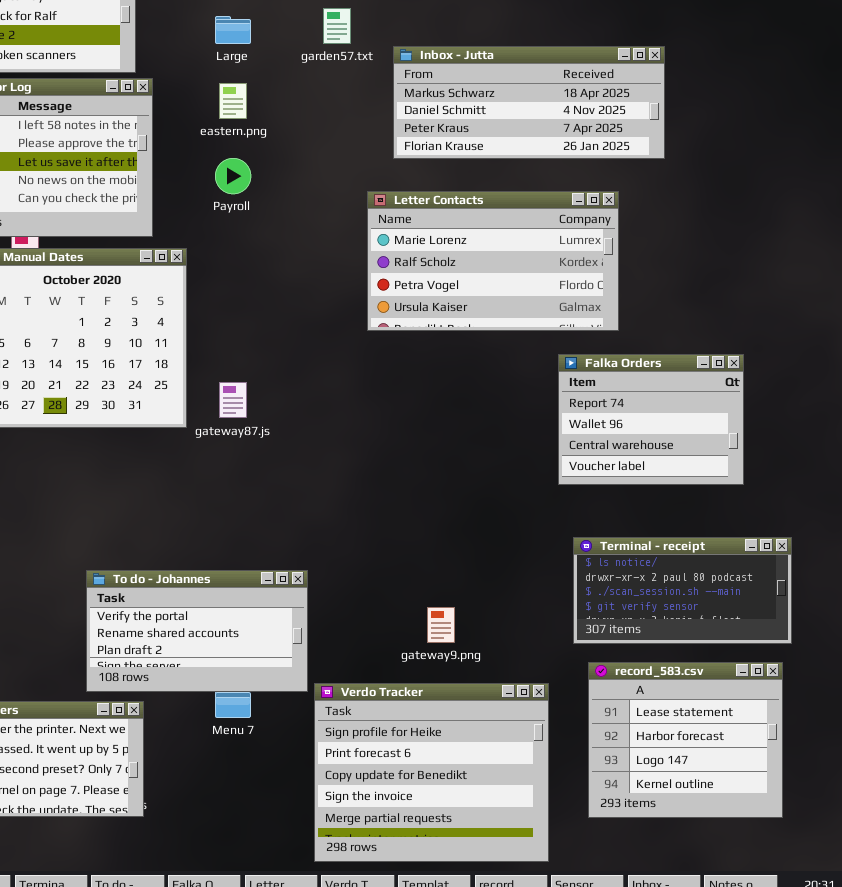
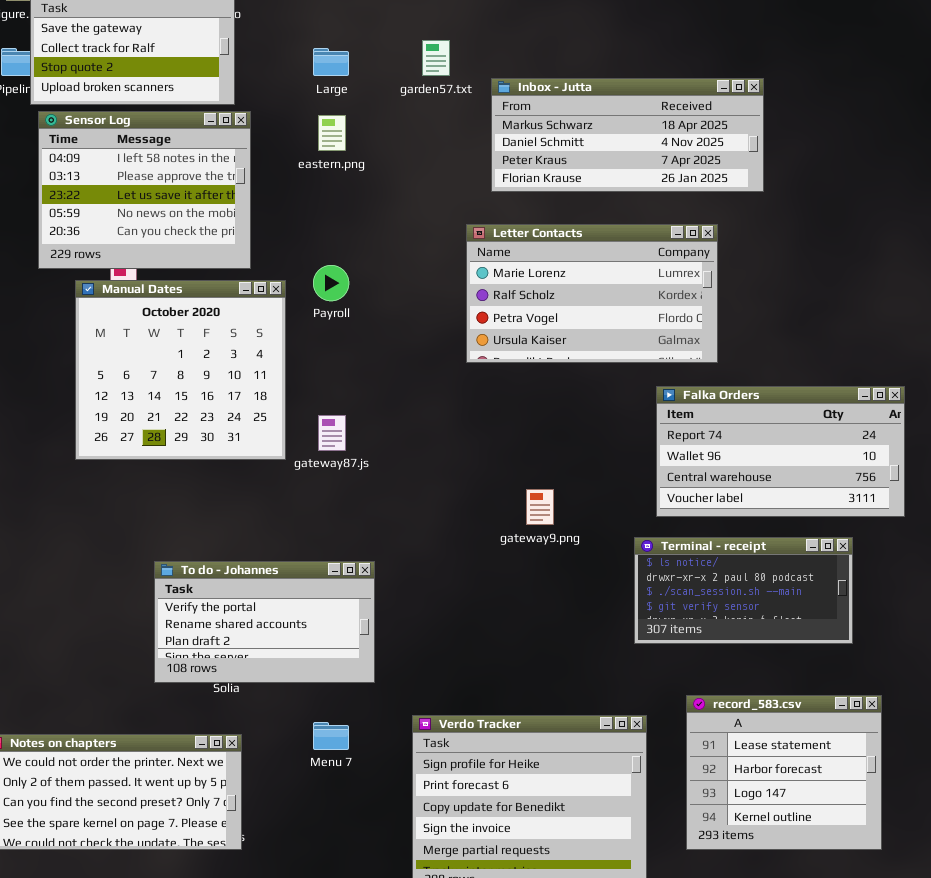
Payroll: [215,158,251,194] -> [313,265,349,301], moved
Falka Orders: [558,354,744,485] -> [656,386,905,517], resized
Terminal - receipt: [573,537,792,644] -> [634,537,853,644], moved
To do - Johannes: [86,570,308,692] -> [154,561,375,683], moved
gateway9.png: [427,607,455,643] -> [526,489,554,525], moved

